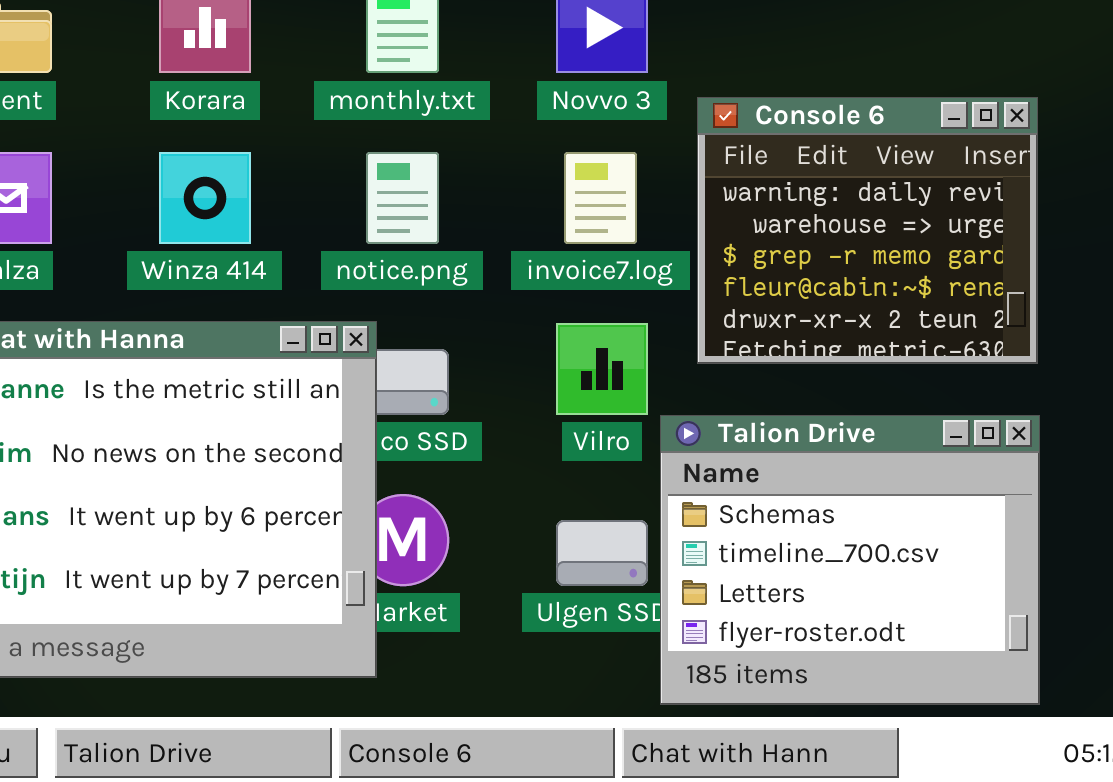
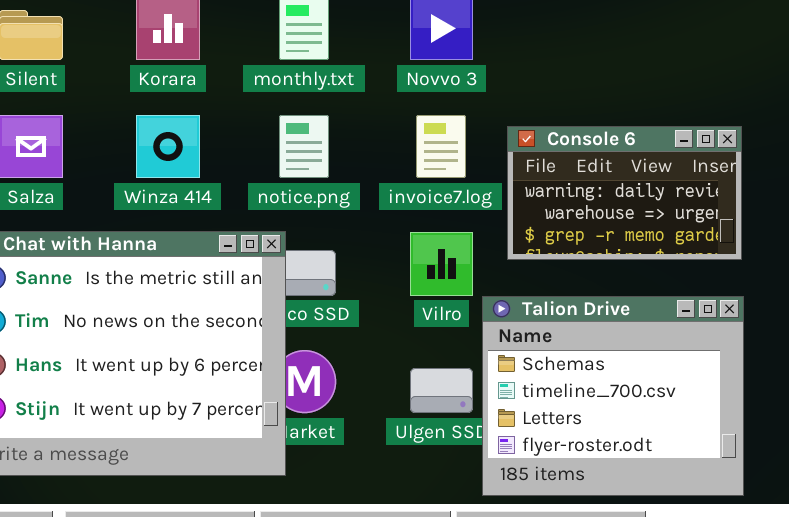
Console 6: [697,97,1038,364] -> [507,126,742,260], resized

